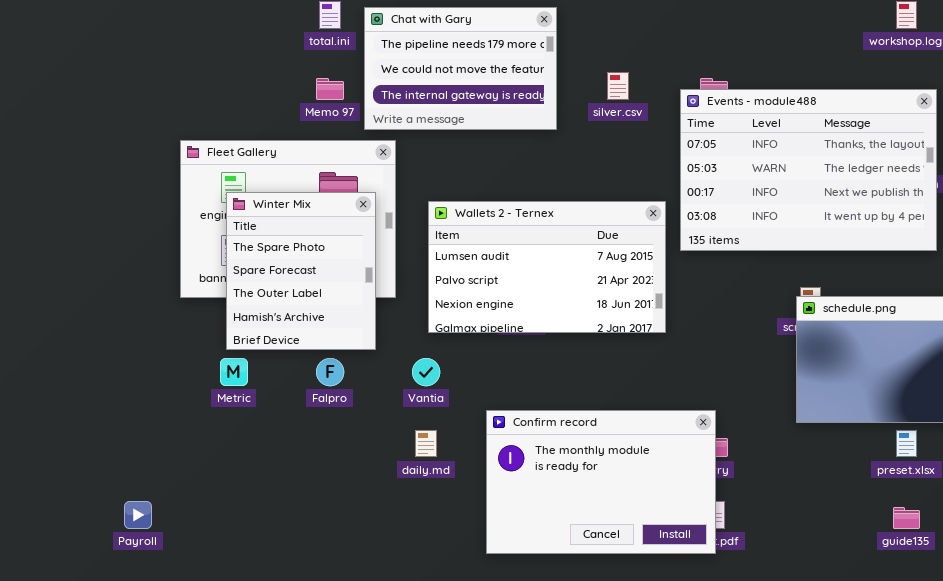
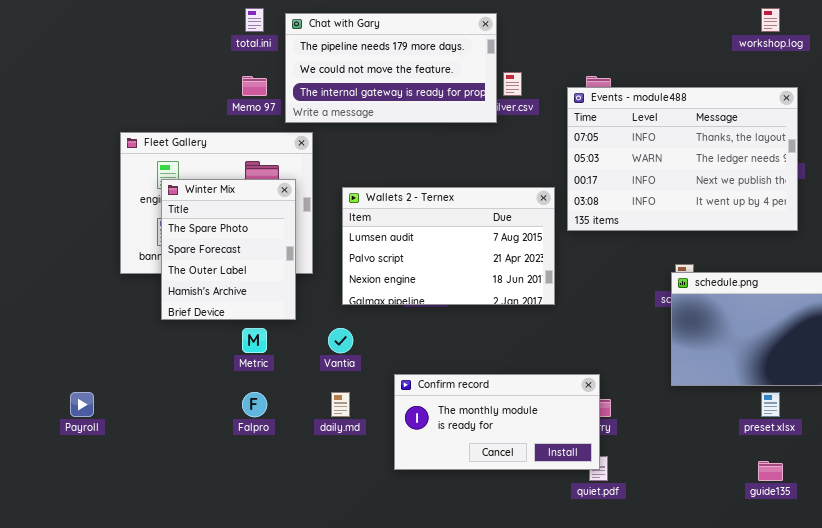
Chat with Gary: [364,7,557,130] -> [285,13,497,123], resized
Metric: [220,358,248,386] -> [242,328,267,353], moved
Falpro: [316,358,344,386] -> [242,392,267,417], moved
Confirm record: [486,410,716,554] -> [394,374,600,470], resized
Payroll: [124,501,152,529] -> [70,392,94,417], moved

